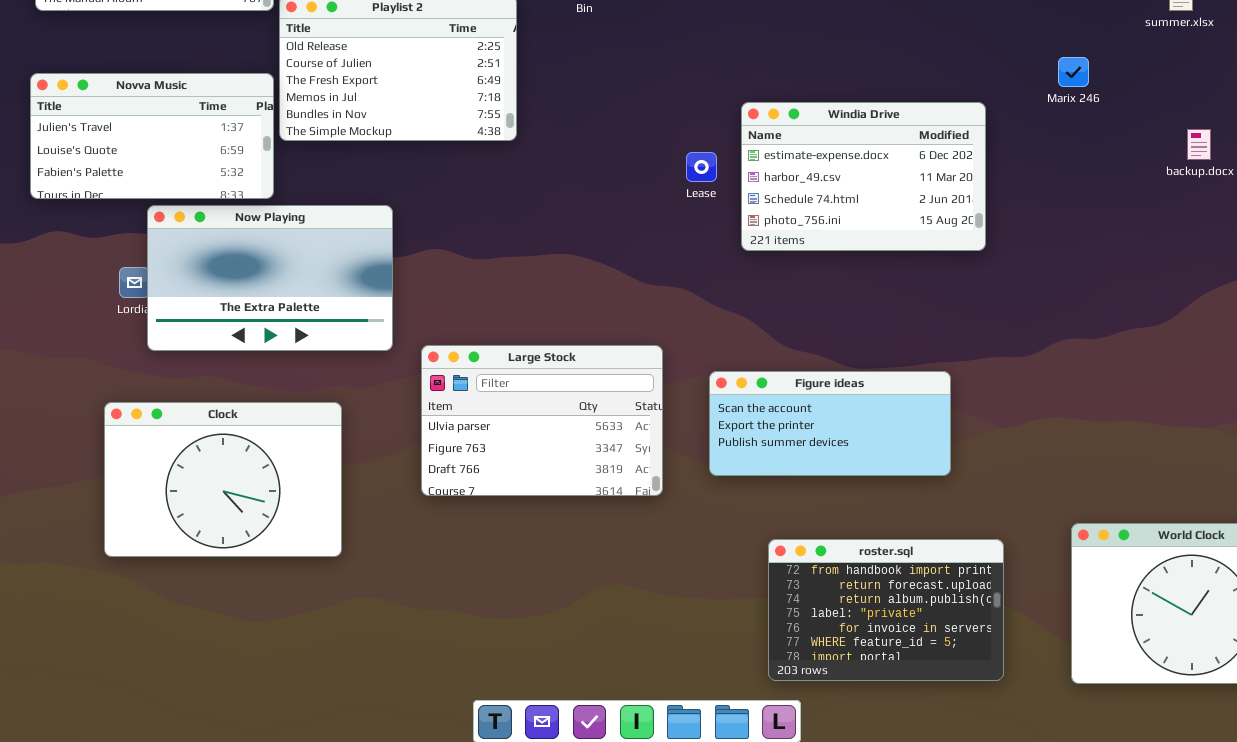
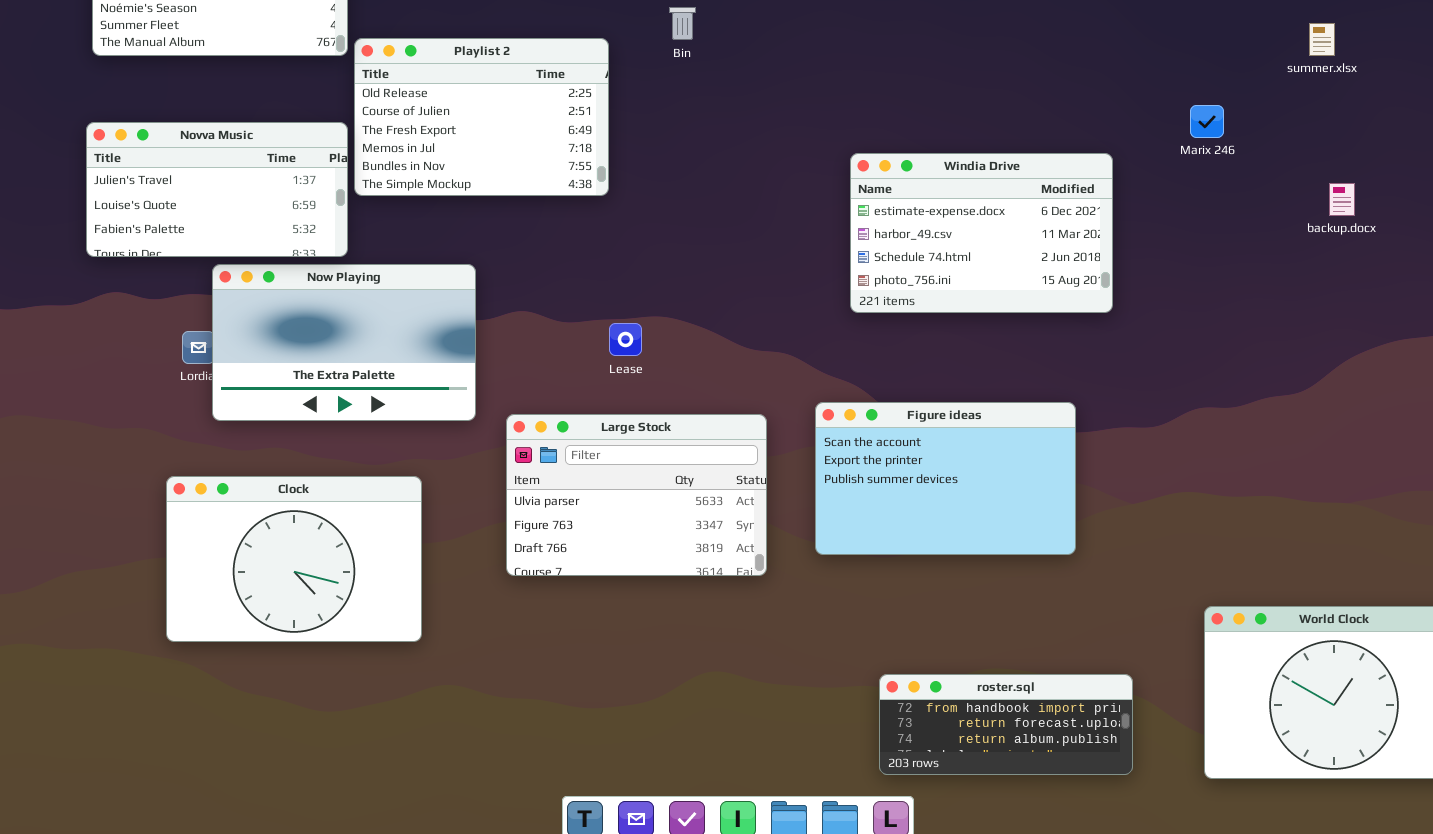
Lease: [686,152,717,182] -> [609,323,642,356], moved
Figure ideas: [709,371,951,476] -> [815,402,1076,555], resized
roster.sql: [768,539,1004,681] -> [879,674,1133,775], resized

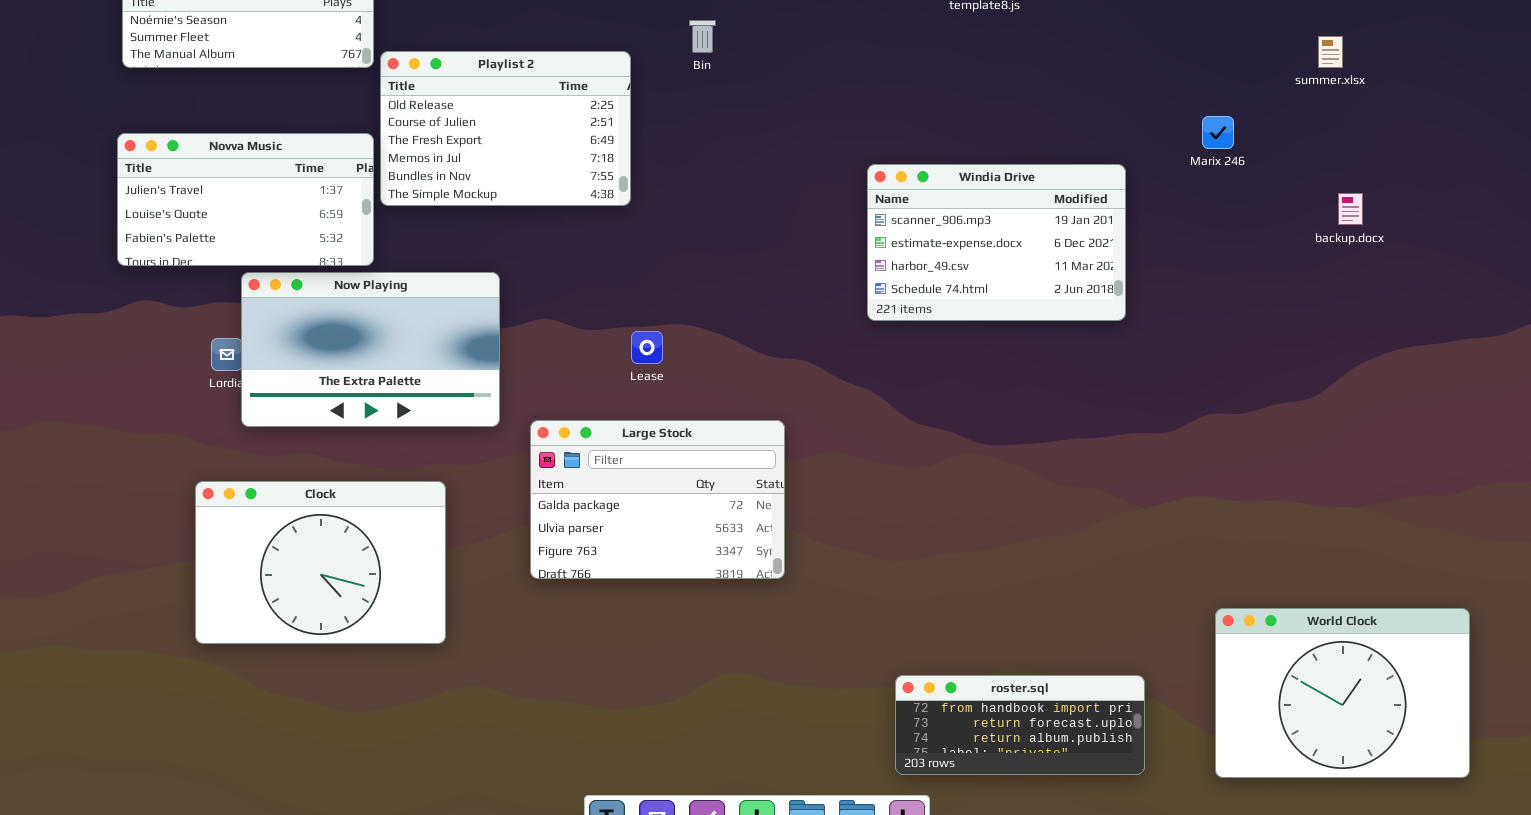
Windia Drive: [850,153,1113,313] -> [867,164,1126,321], scrolled up 1 row
Figure ideas: [815,402,1076,555] -> none, closed
Large Stock: [506,414,767,576] -> [530,420,785,579], scrolled up 1 row

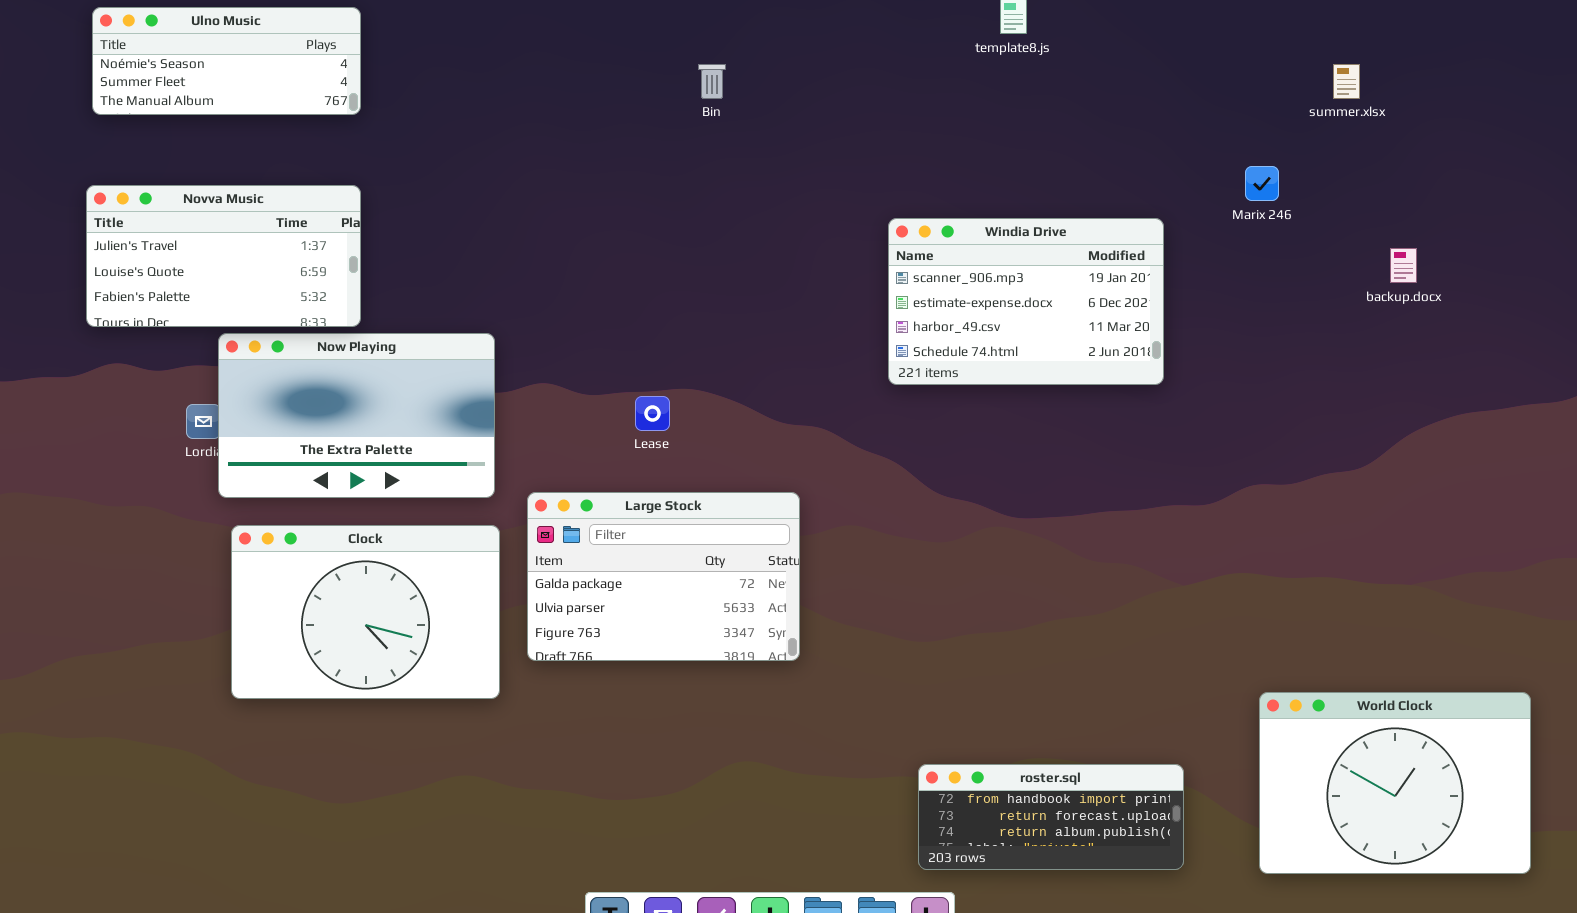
summer.xlsx: [1318,36,1343,68] -> [1333,64,1360,99], moved
Playlist 2: [380,51,631,206] -> none, closed
Clock: [195,481,446,644] -> [231,525,500,699], moved

